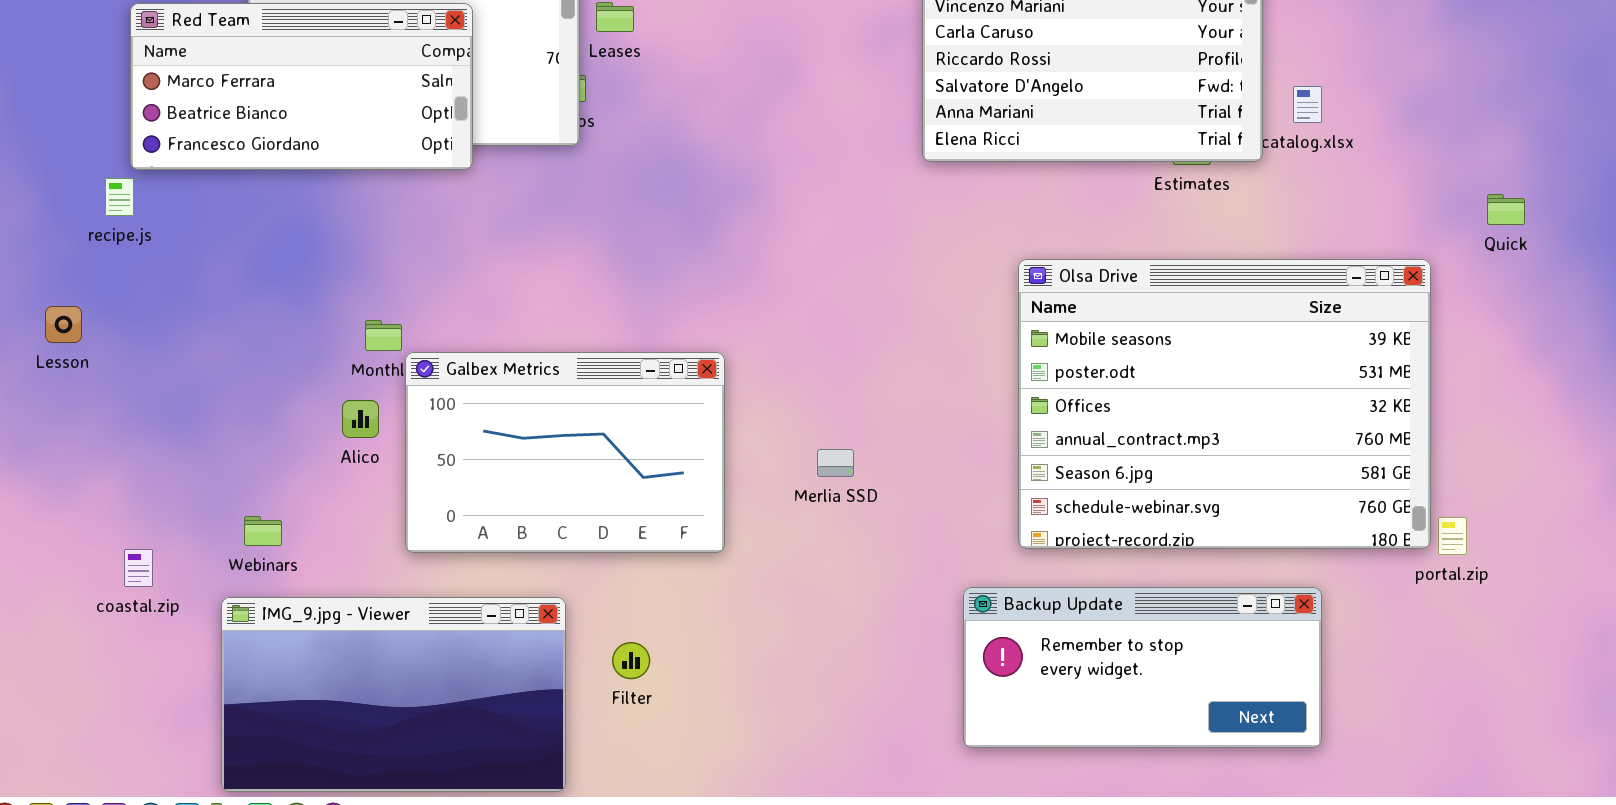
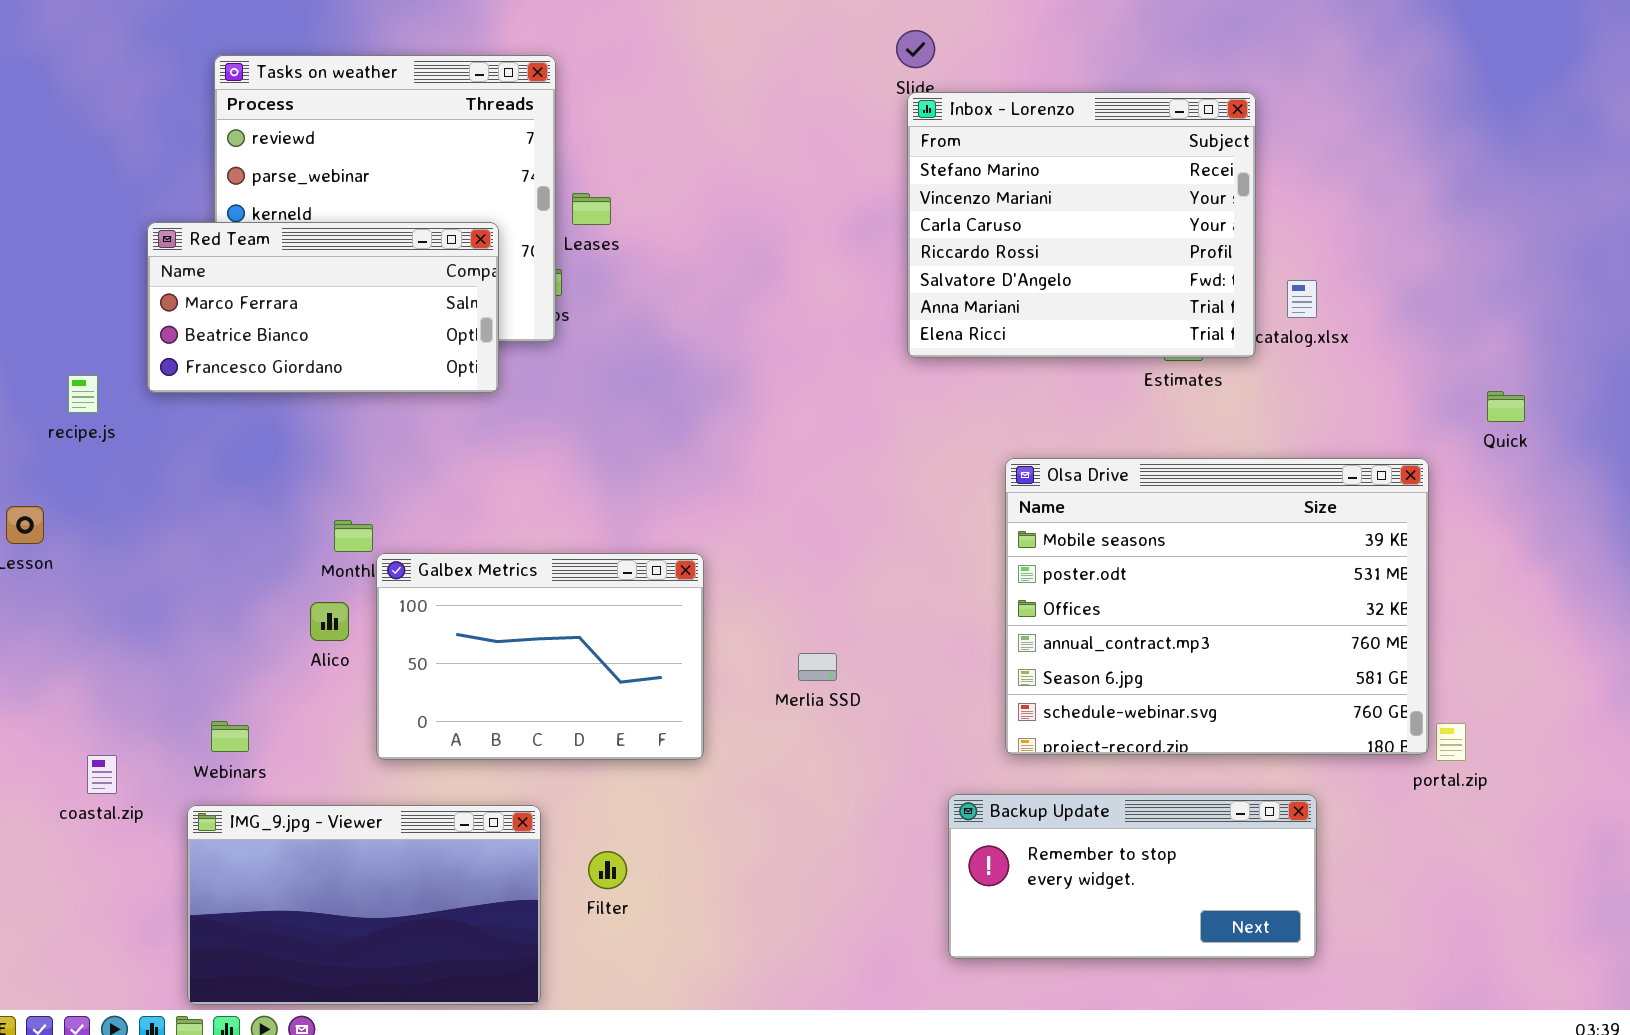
Red Team: [130,3,473,170] -> [147,222,499,393], moved

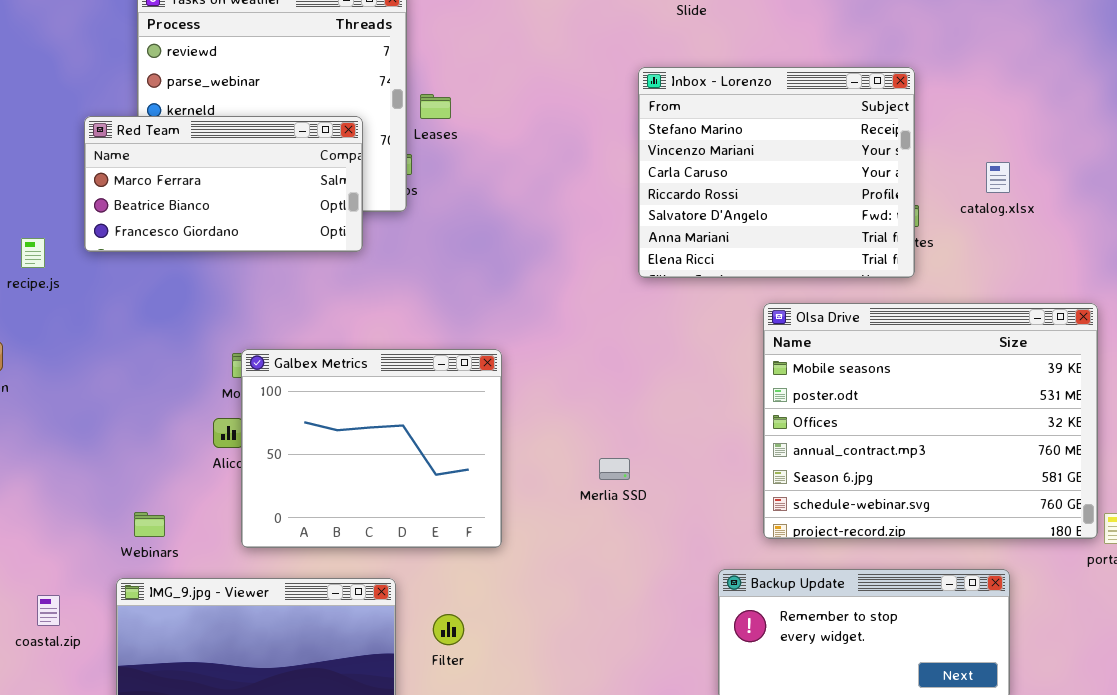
Inbox - Lorenzo: [907,92,1256,358] -> [638,67,915,278], moved
Galbex Metrics: [376,553,704,760] -> [241,349,502,548], moved, resized
coastal.zip: [87,755,117,794] -> [37,595,60,626], moved

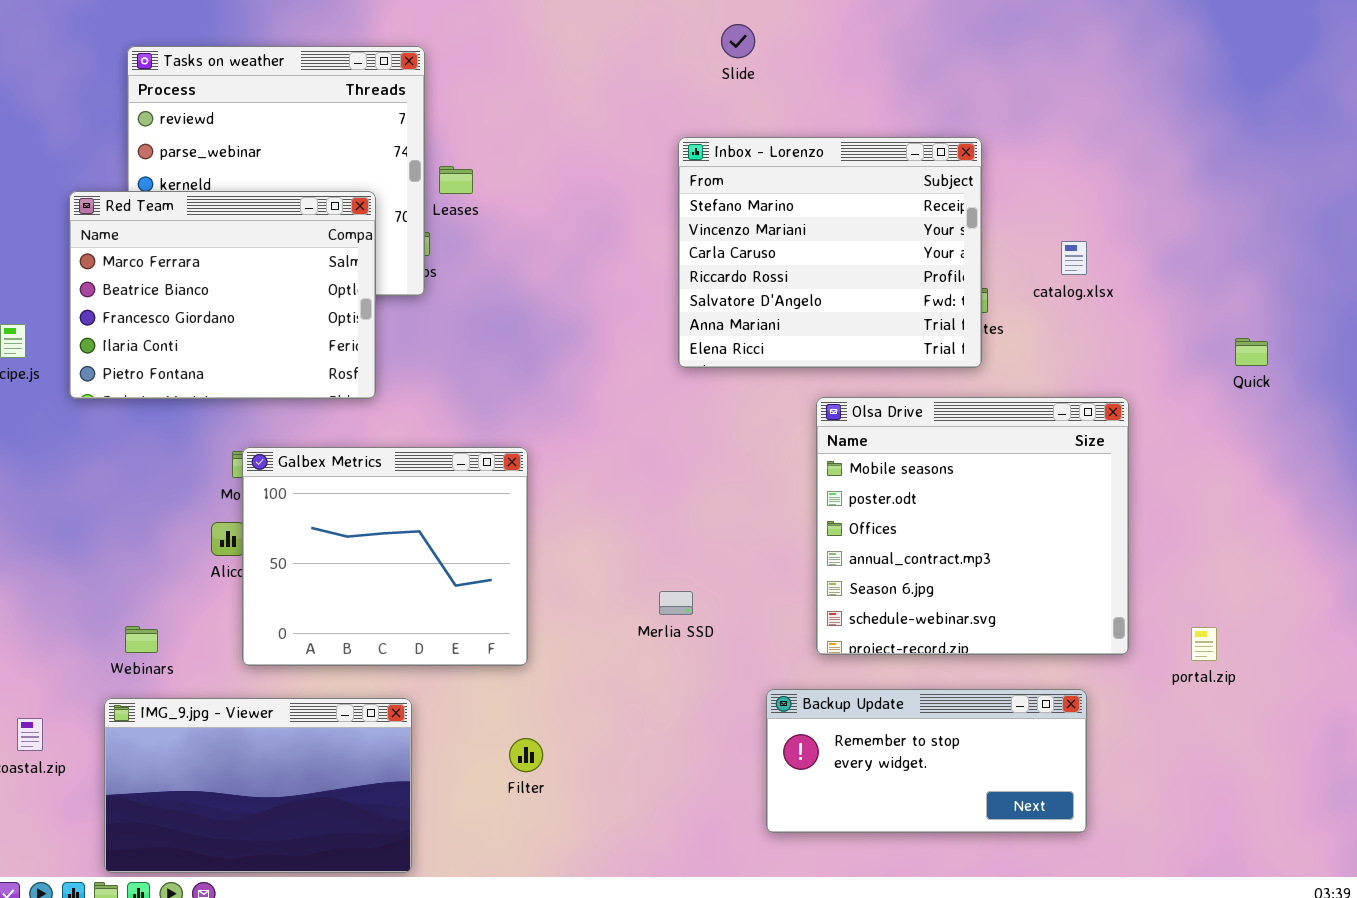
Red Team: [84,116,363,252] -> [69,191,376,399], resized
Olsa Drive: [763,303,1098,539] -> [816,397,1129,655], resized
Merlia SSD: [599,458,630,480] -> [659,591,693,615], moved
Filter: [433,614,464,645] -> [509,738,543,772], moved

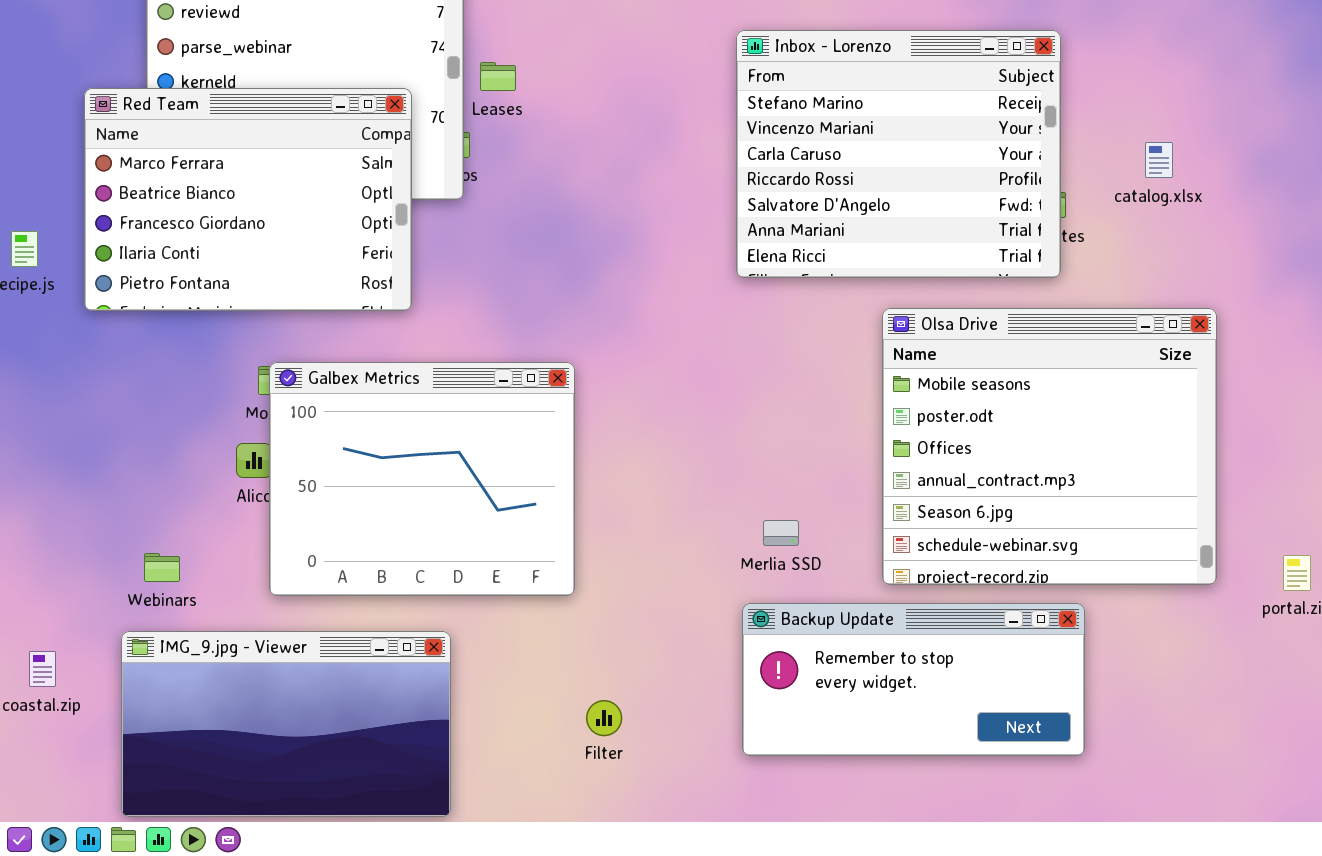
Merlia SSD: [659,591,693,615] -> [763,520,799,546], moved
Backup Update: [766,689,1087,833] -> [742,603,1085,756], moved
Filter: [509,738,543,772] -> [586,700,622,736], moved

